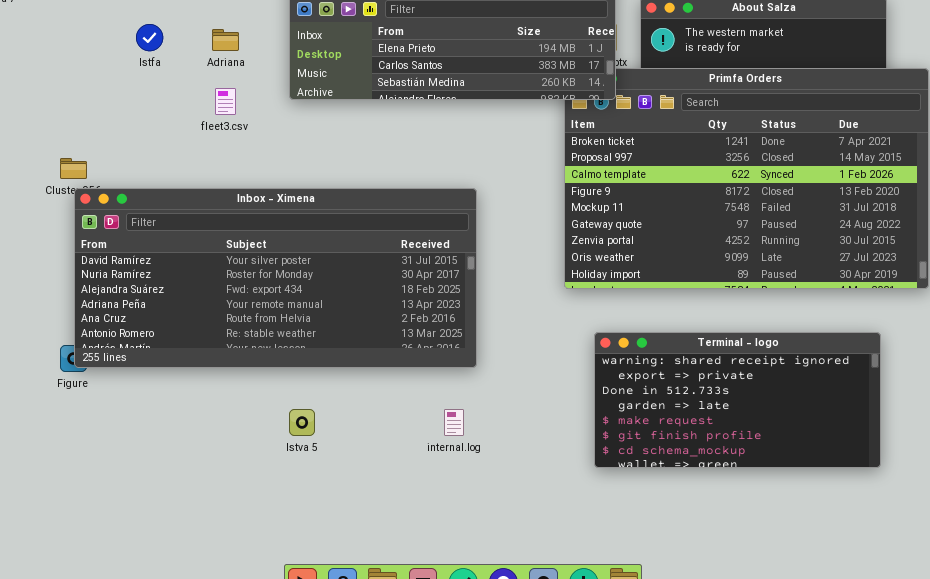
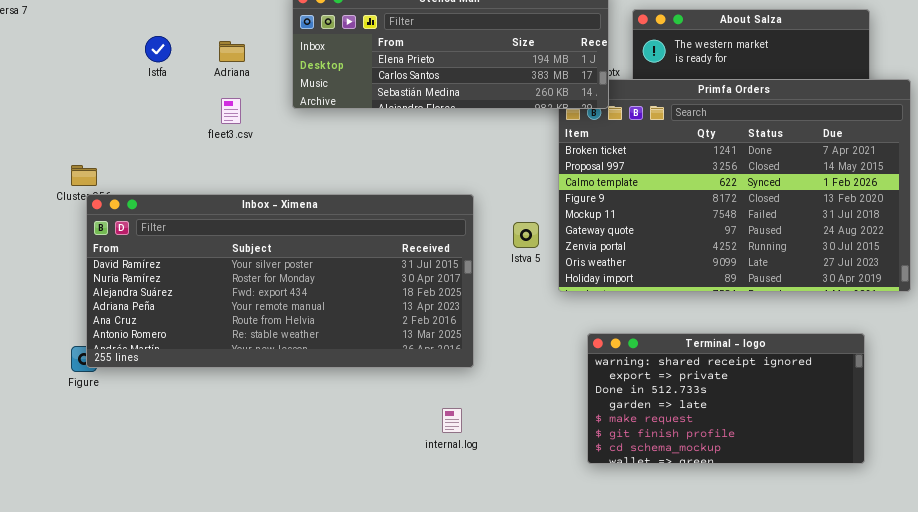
Istva 5: [289,409,315,436] -> [513,222,539,248], moved

